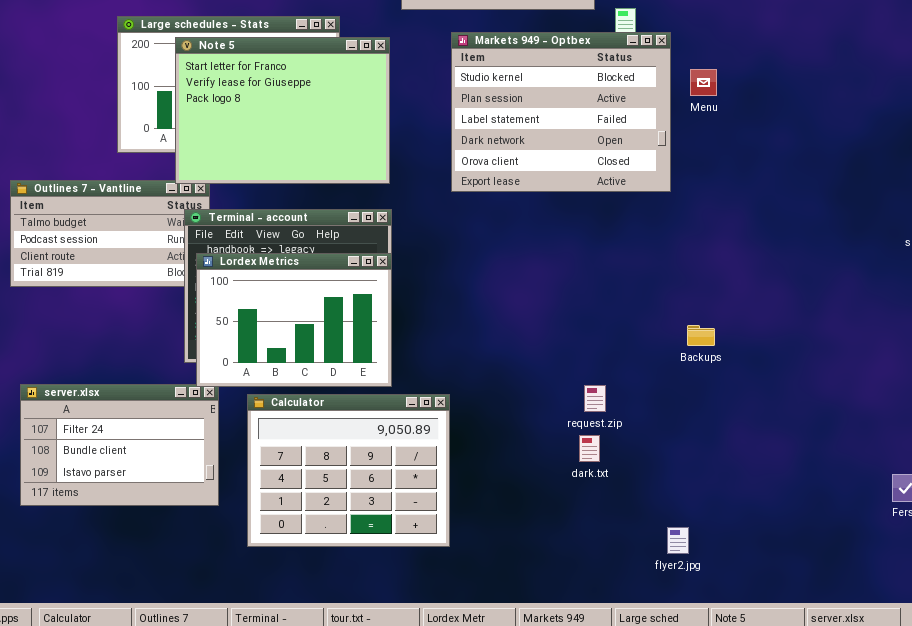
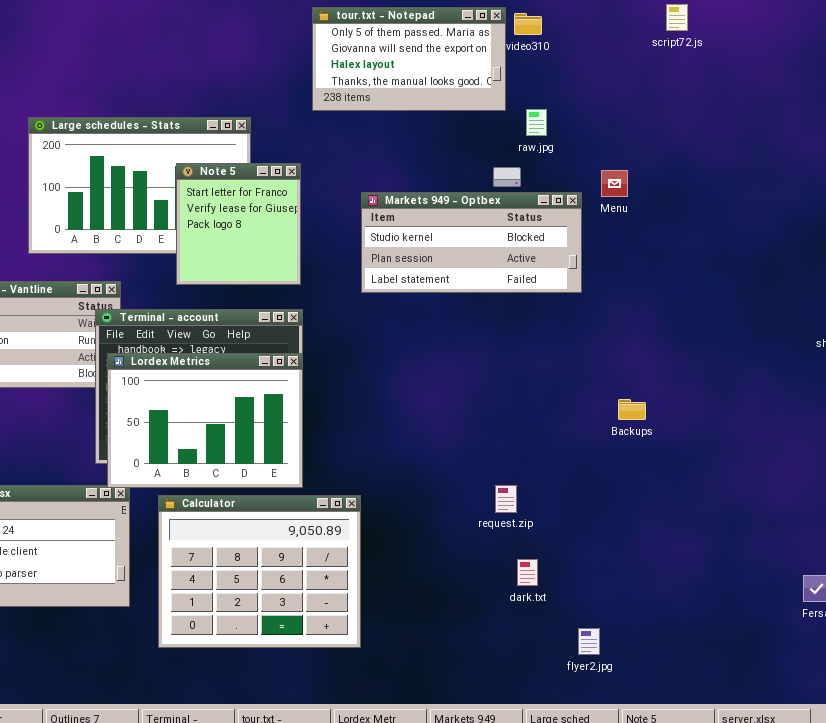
Markets 949 - Optbex: [451,32,671,192] -> [361,192,582,293], resized
Note 5: [175,37,390,184] -> [176,163,301,285], resized
Backups: [687,325,715,346] -> [618,399,646,420], moved
dark.txt: [579,435,600,462] -> [517,559,538,586], moved

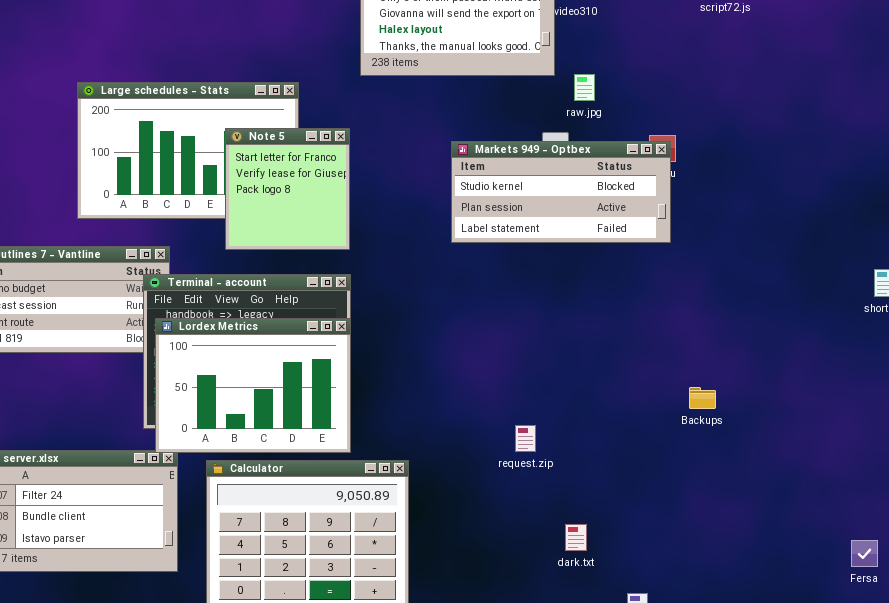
Markets 949 - Optbex: [361,192,582,293] -> [451,141,671,243], moved
Backups: [618,399,646,420] -> [689,387,716,409], moved
request.zip: [495,485,517,513] -> [515,425,536,452], moved

